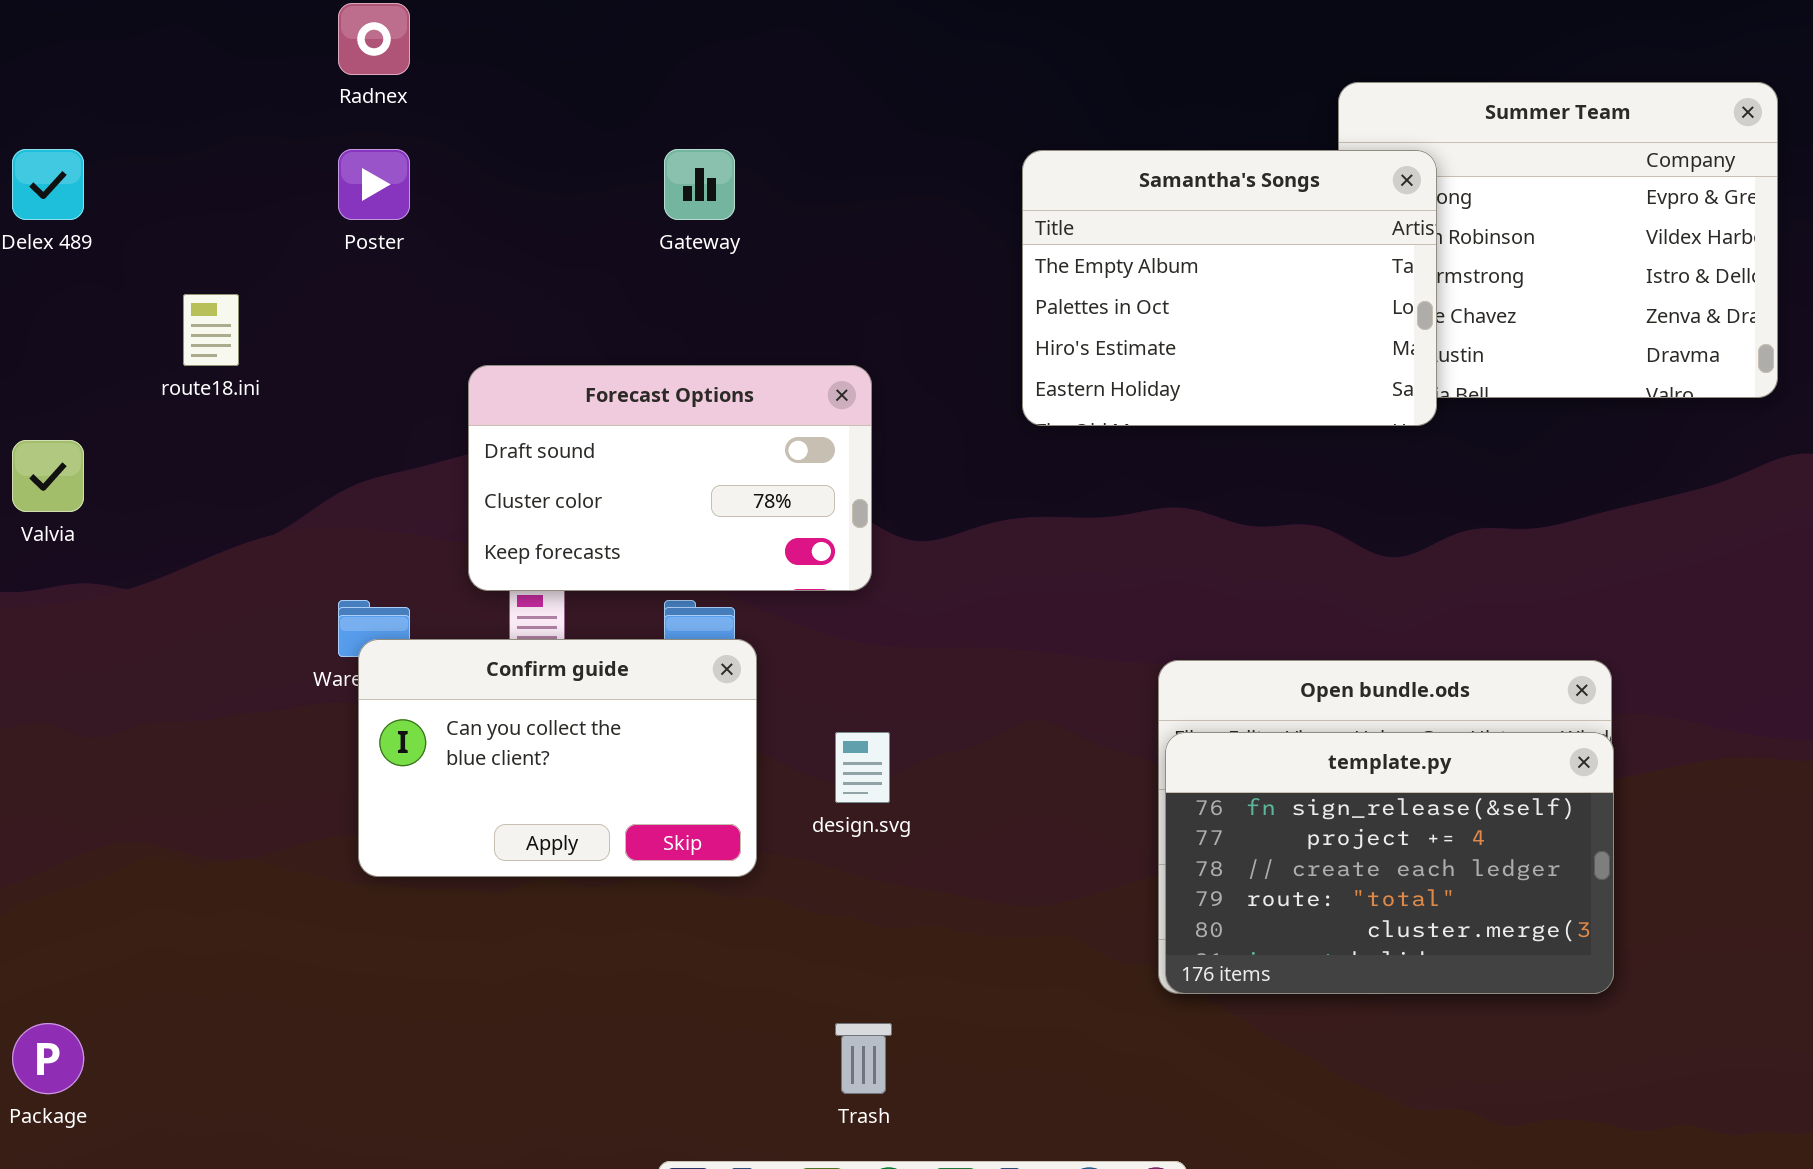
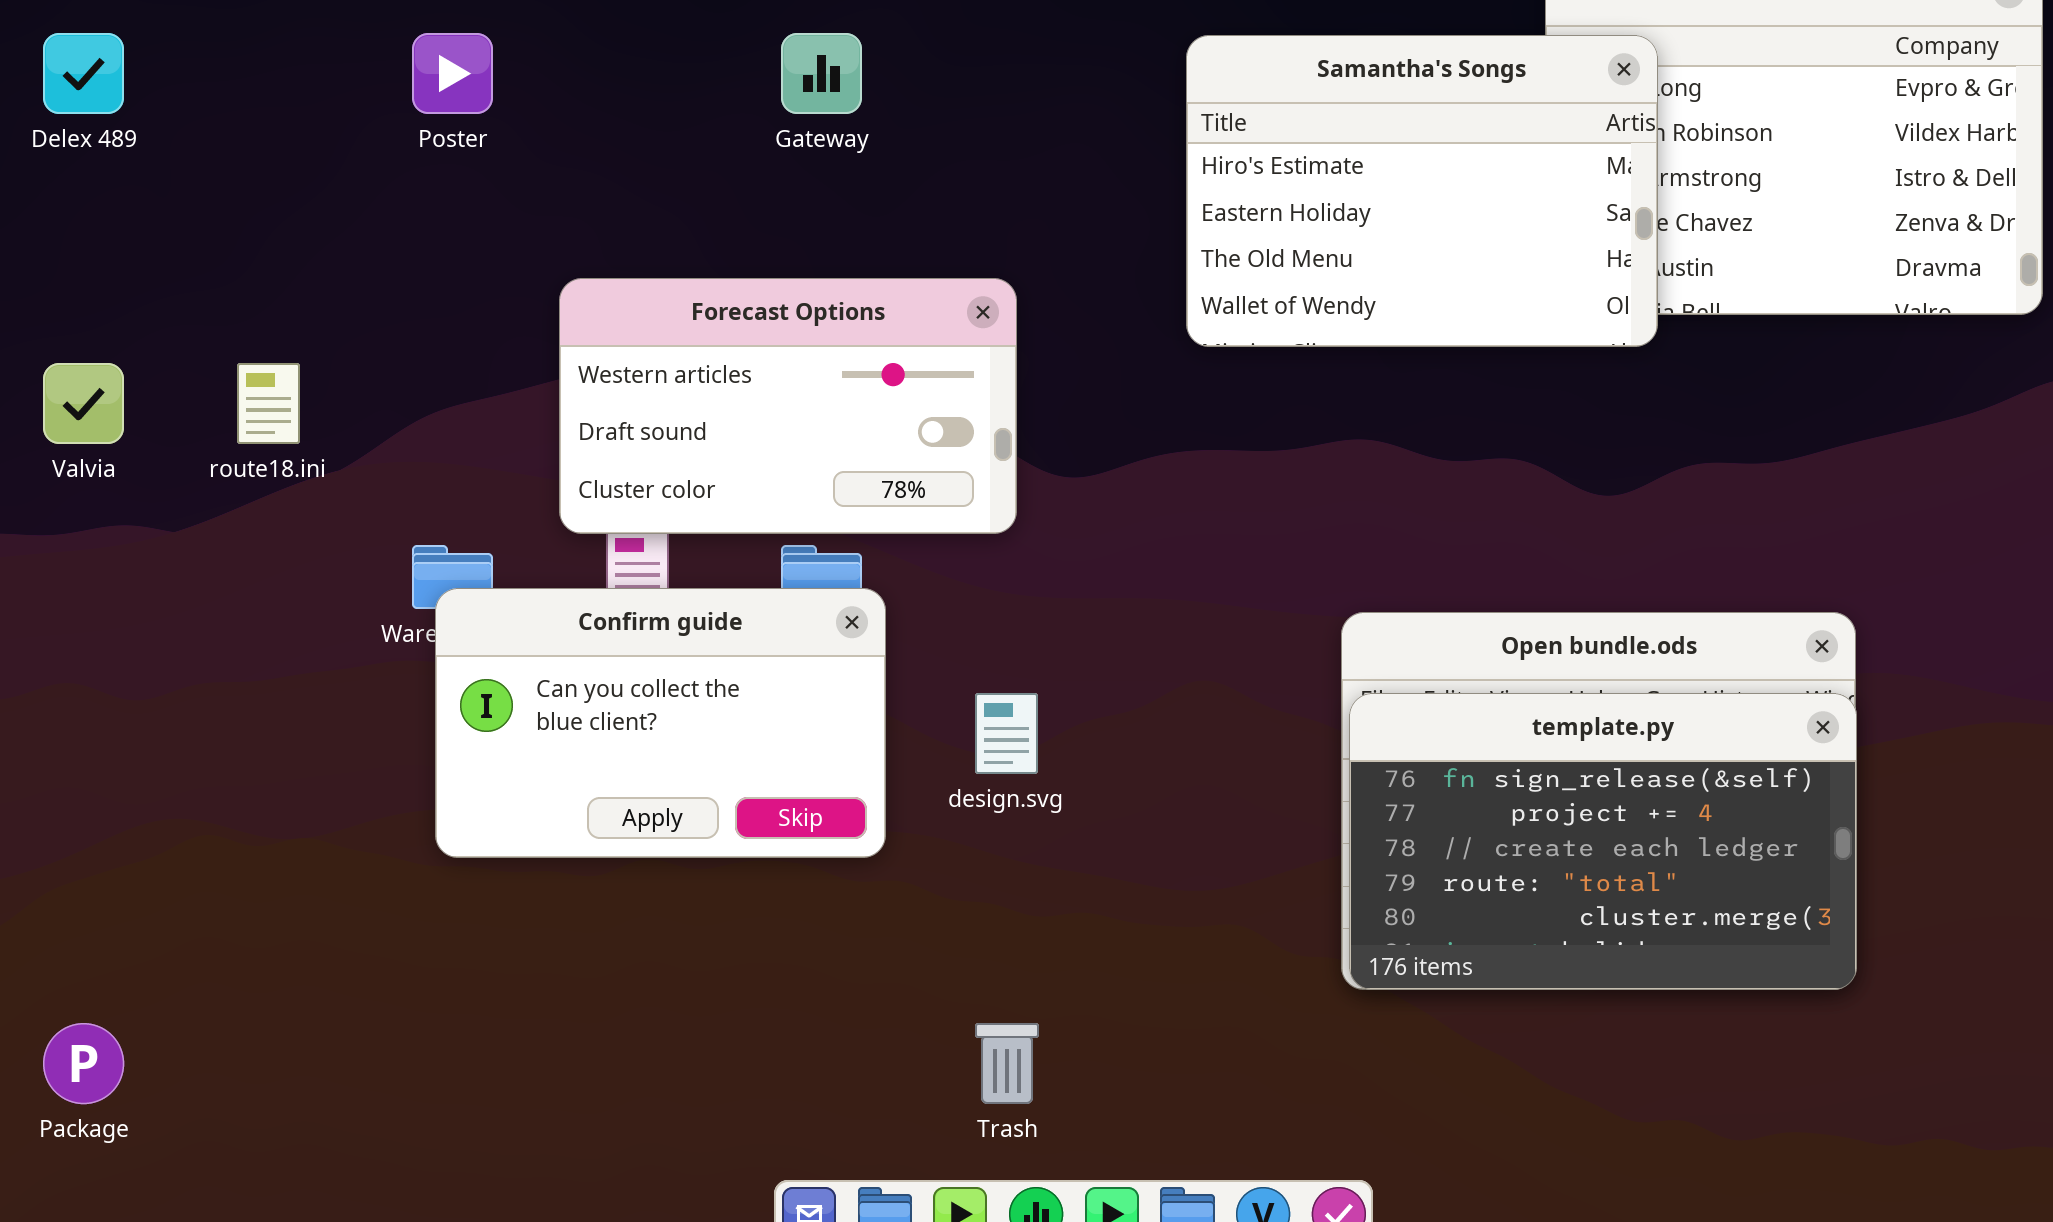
Samantha's Songs: [1022,150,1437,426] -> [1186,35,1658,347], scrolled down 2 rows
route18.ini: [183,294,239,366] -> [237,363,300,444], moved
Forecast Options: [468,365,872,591] -> [559,278,1017,534], scrolled up 1 row

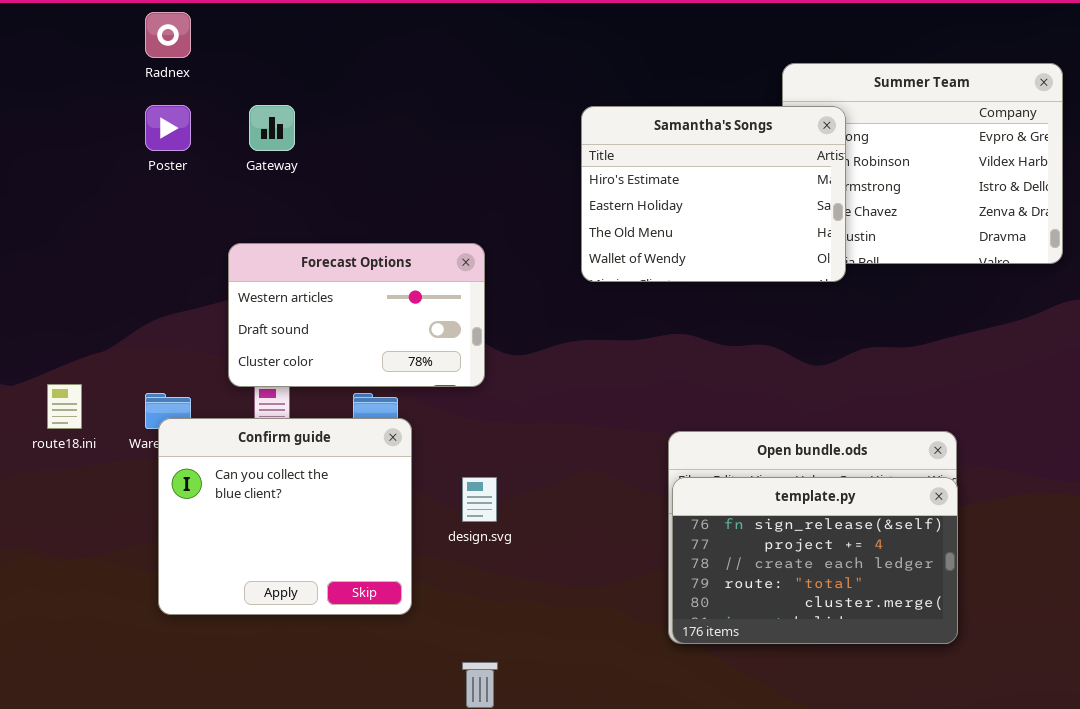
Gateway: [781,33,862,114] -> [249,105,295,151], moved
route18.ini: [237,363,300,444] -> [47,384,82,429], moved
Confirm guide: [435,588,886,858] -> [158,418,412,615], resized

